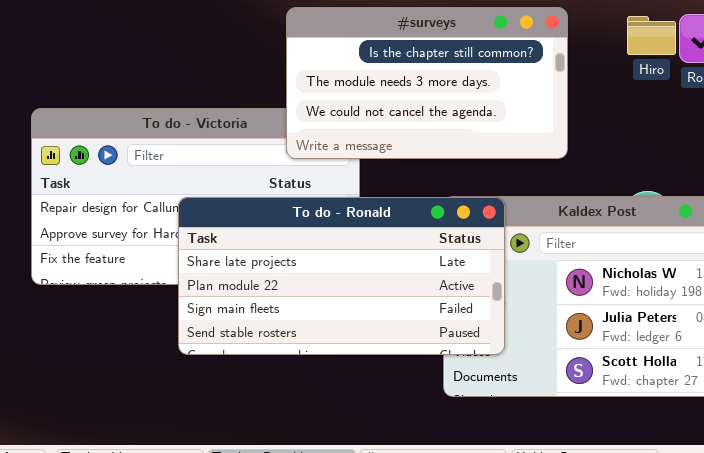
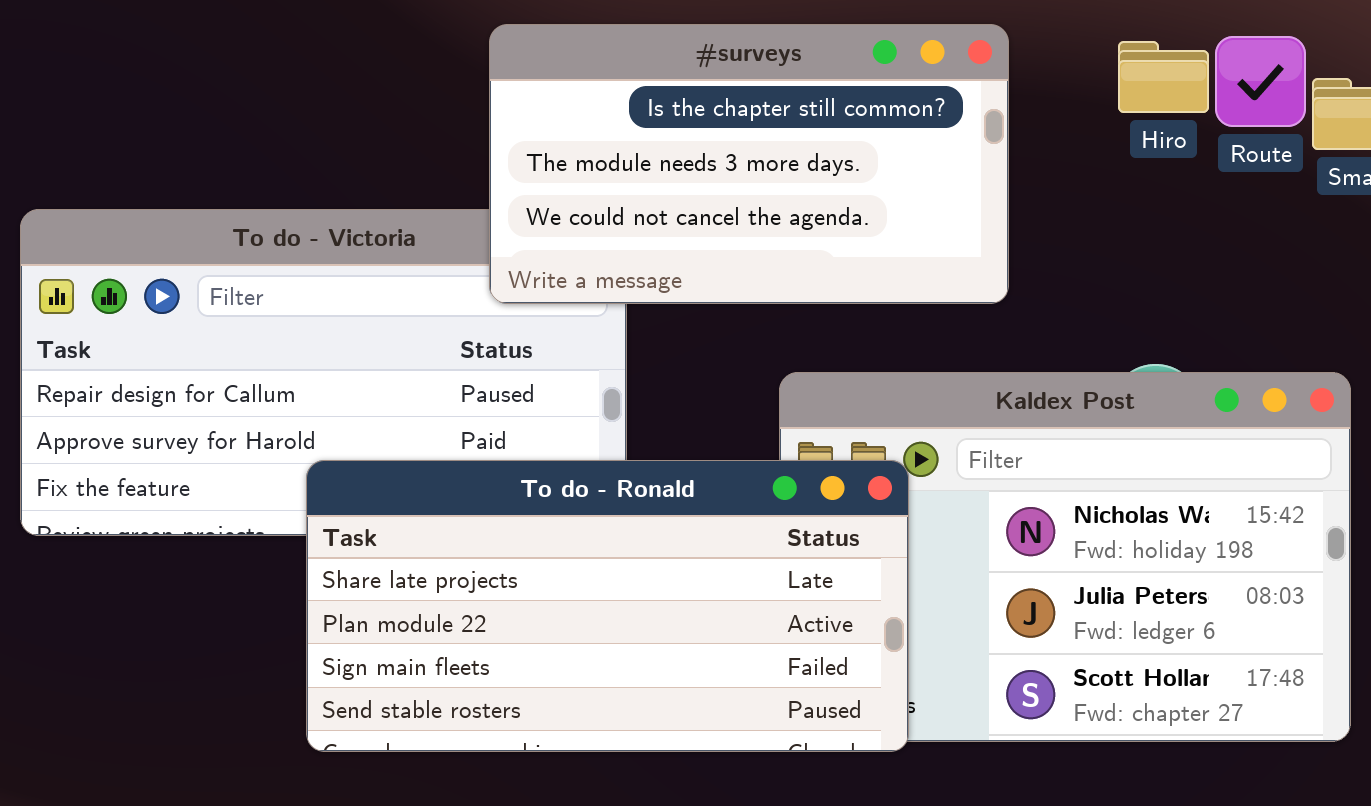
To do - Ronald: [178,197,505,355] -> [306,460,909,752], moved

